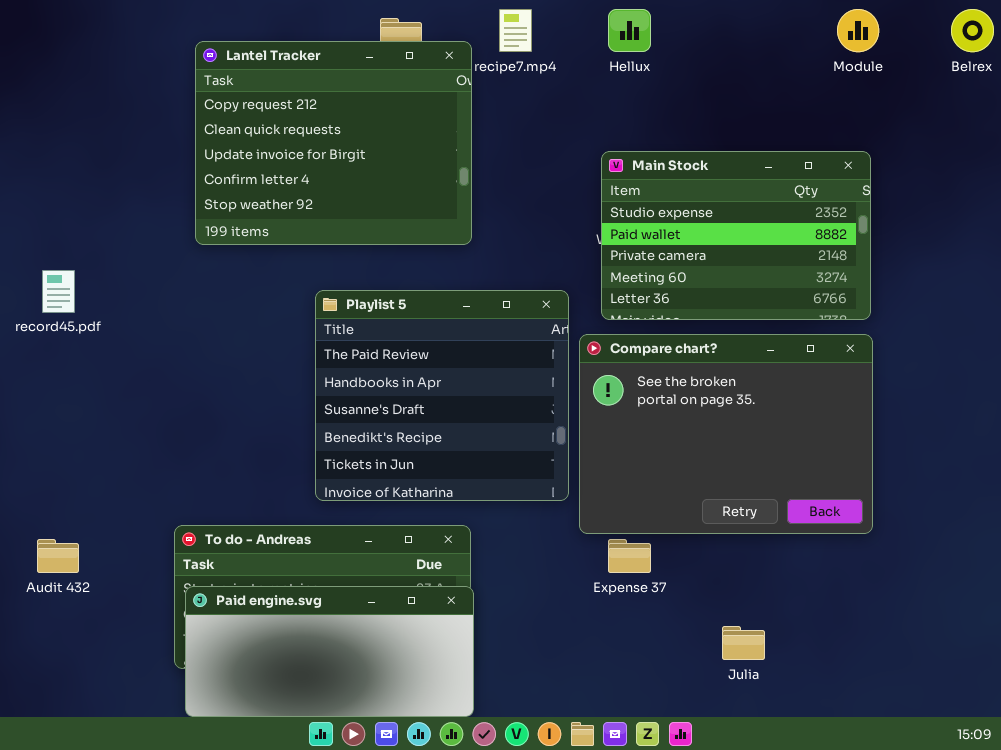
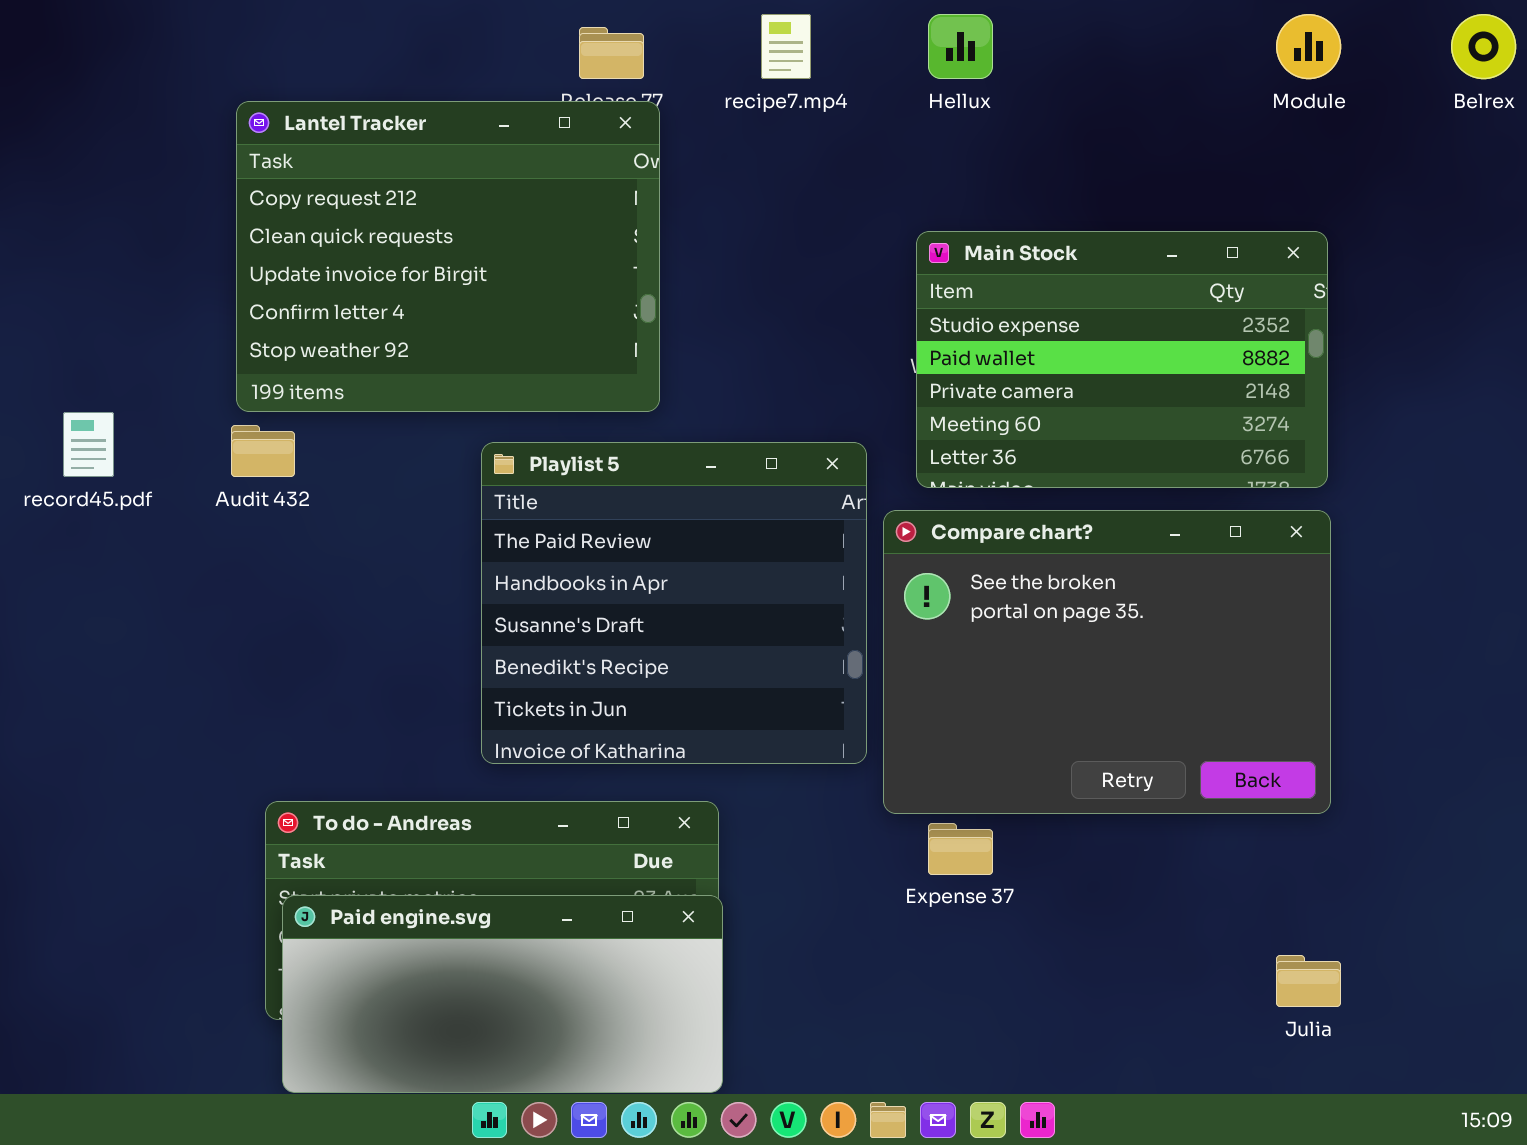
Lantel Tracker: [195,41,472,245] -> [236,101,660,412], moved
Audit 432: [37,539,79,573] -> [231,425,295,477], moved
Julia: [722,626,765,660] -> [1276,955,1341,1007], moved

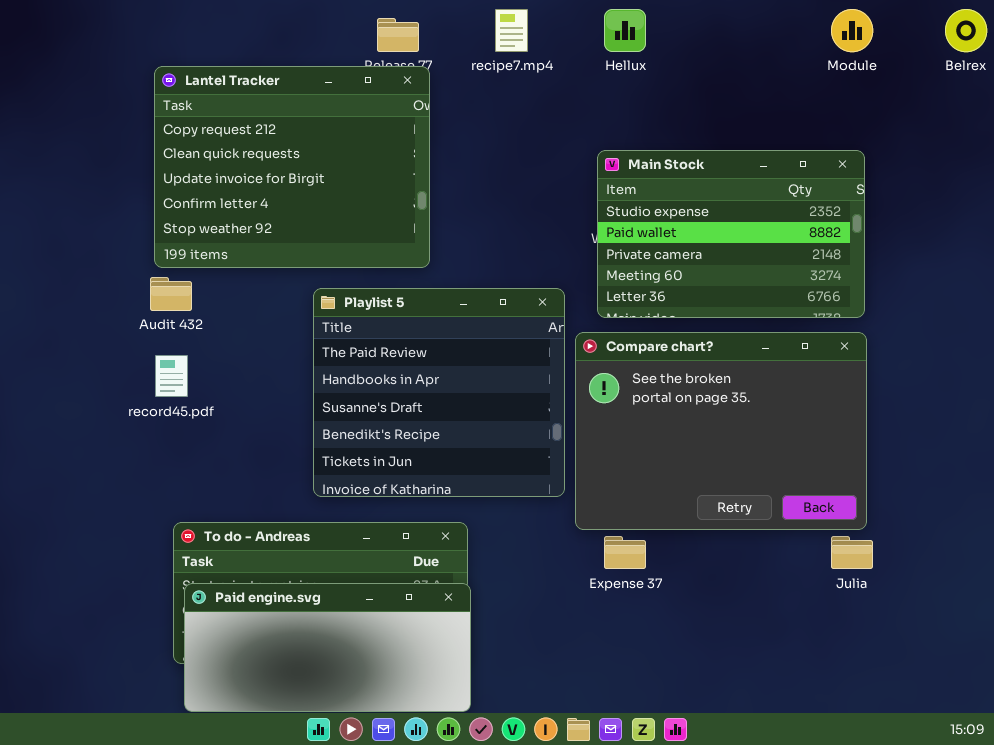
record45.pdf: [63,412,114,477] -> [155,355,188,397], moved
Julia: [1276,955,1341,1007] -> [831,536,873,569], moved

